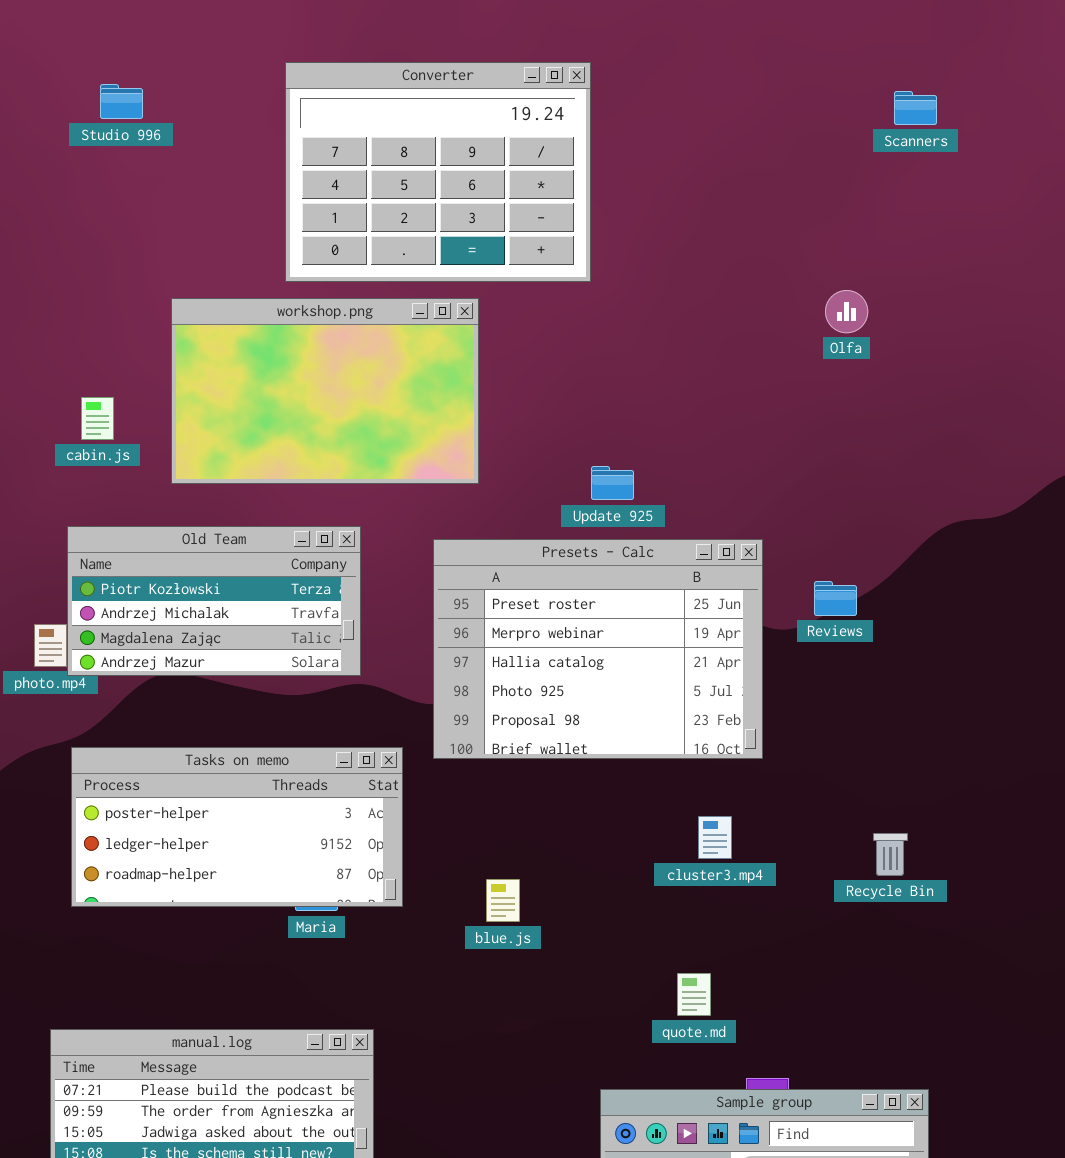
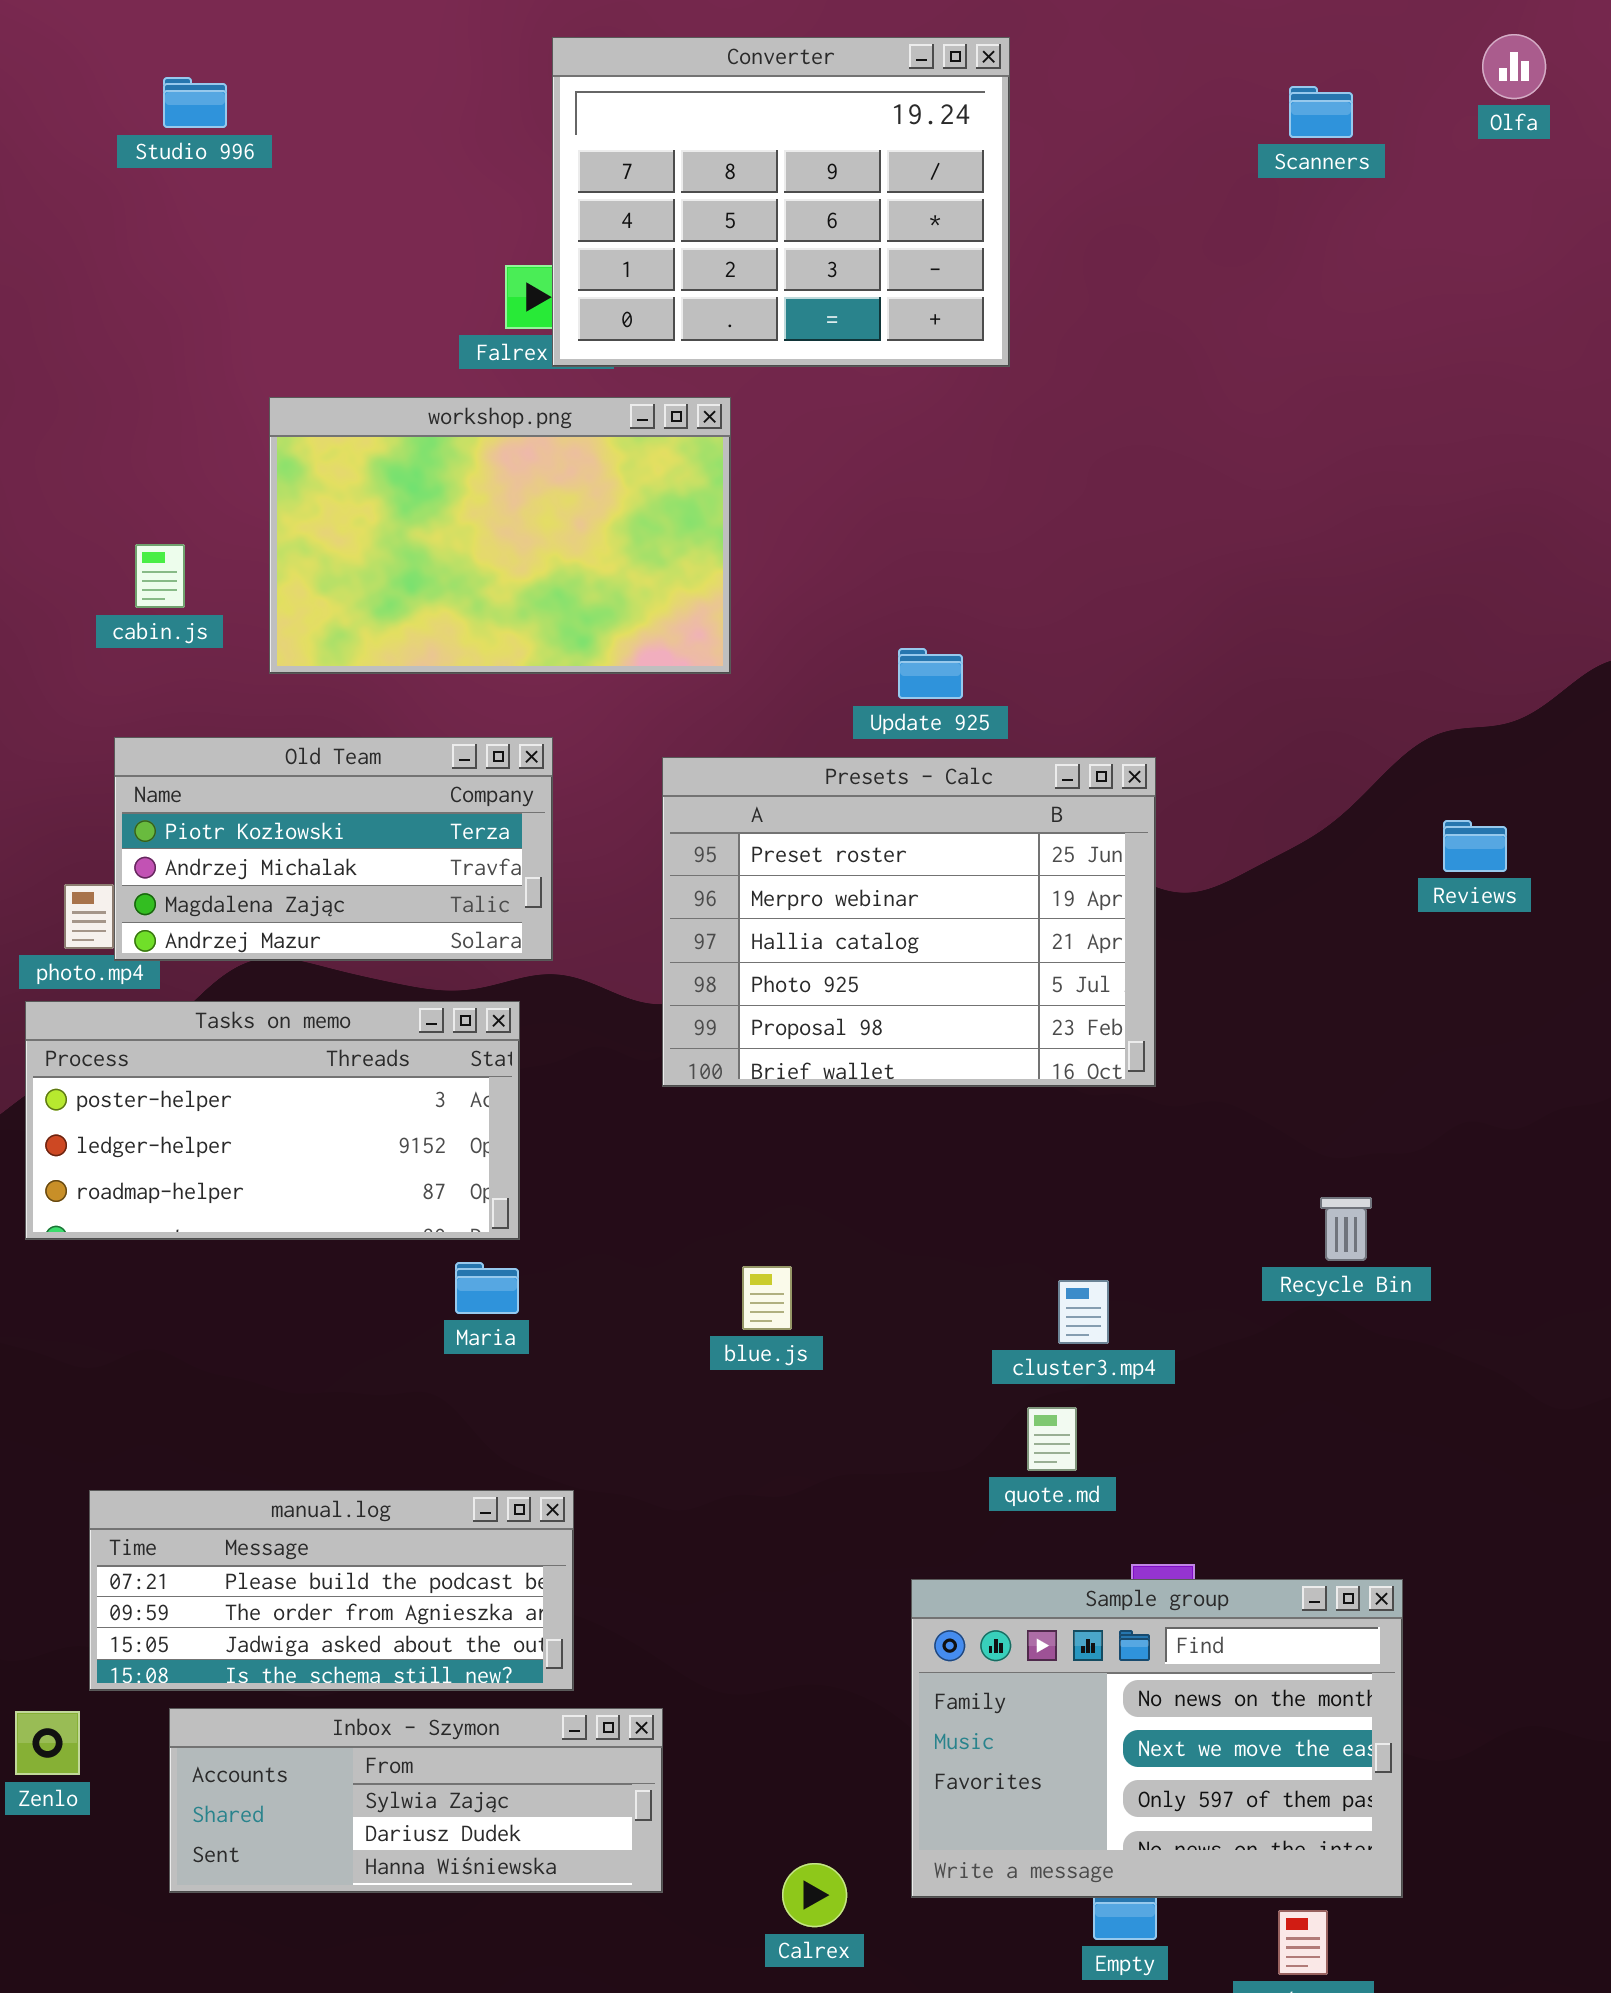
Converter: [285,62,591,282] -> [552,37,1010,367], moved
Scanners: [894,91,937,125] -> [1289,86,1353,138], moved
Olfa: [825,290,868,333] -> [1482,34,1546,99], moved
Reviews: [814,581,857,616] -> [1443,820,1507,872], moved
Tasks on memo: [71,747,403,907] -> [25,1001,520,1240], moved
cluster3.mp4: [698,816,732,859] -> [1058,1280,1109,1344], moved

